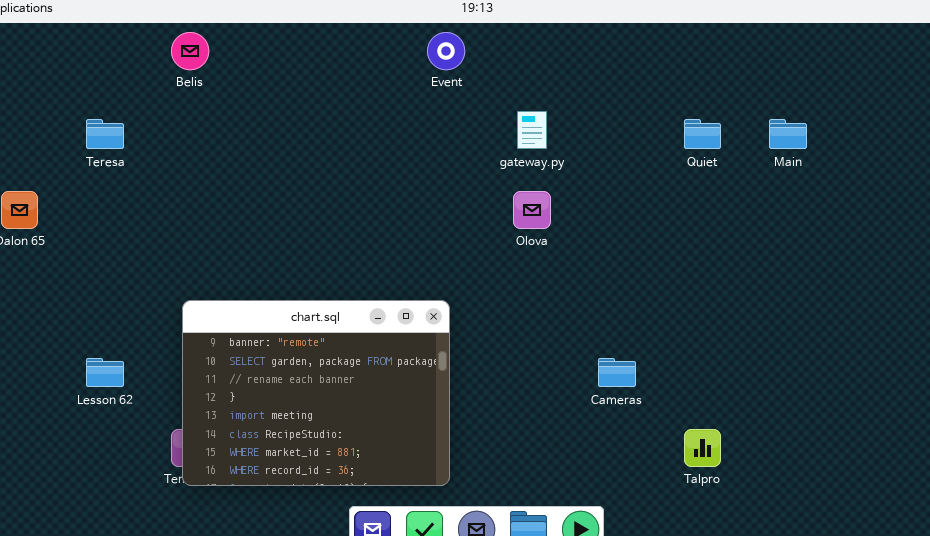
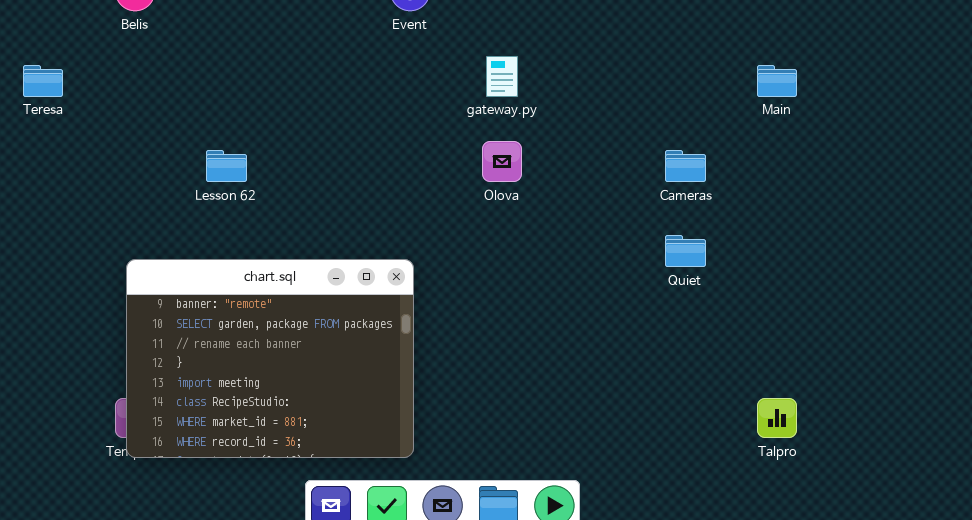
Quiet: [684,119,721,149] -> [665,235,706,267], moved
Lesson 62: [86,358,124,387] -> [206,150,247,182], moved
Cameras: [598,358,636,387] -> [665,150,706,182], moved
Talpro: [684,429,721,467] -> [757,398,797,438], moved

